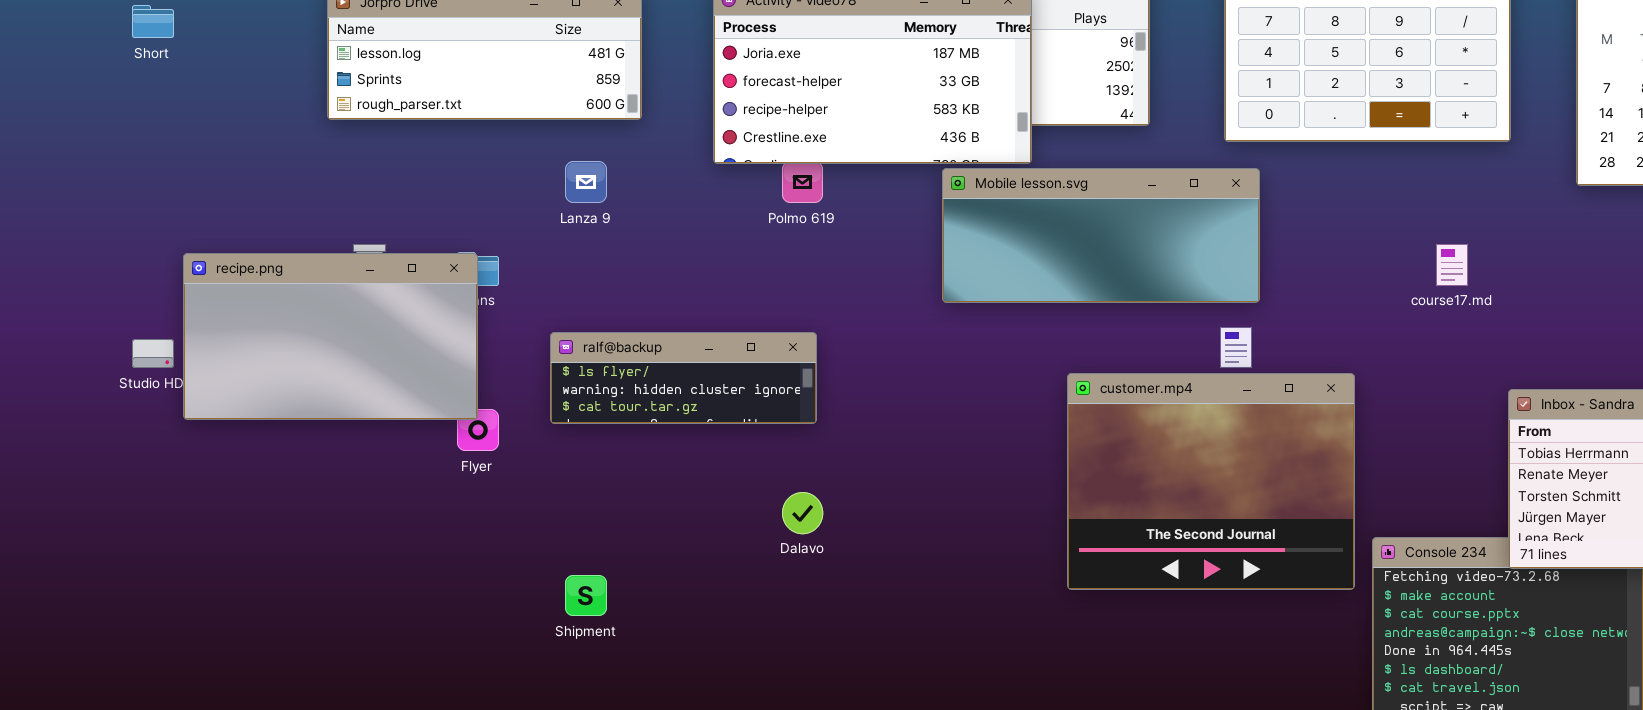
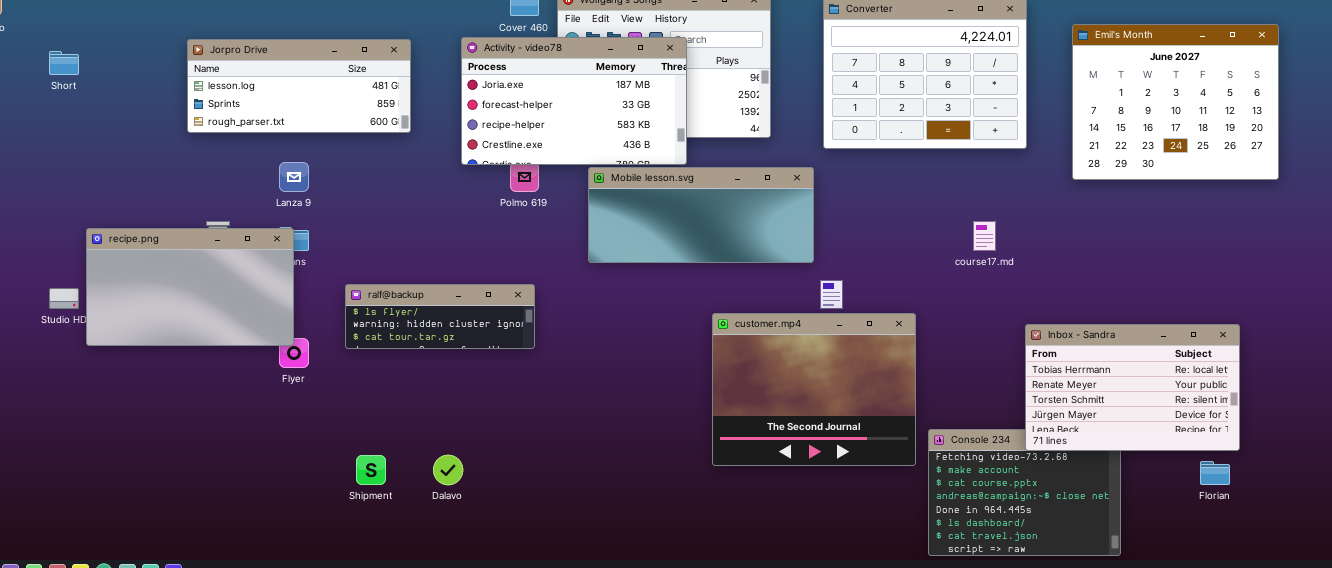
Lanza 9: [565,161,607,203] -> [279,162,309,192], moved
Mobile lesson.svg: [942,168,1260,303] -> [588,167,814,263], moved
Dalavo: [782,492,823,534] -> [433,455,463,485], moved

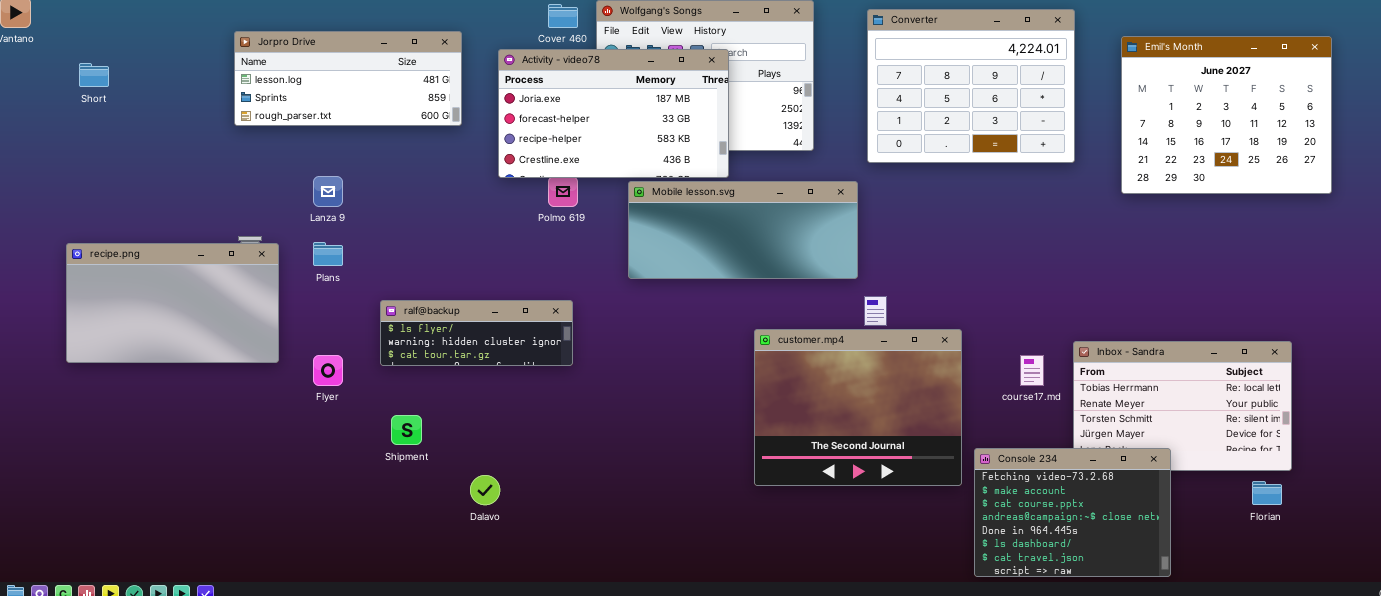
Jorpro Drive: [187,39,411,133] -> [234,31,462,126], moved
course17.md: [973,221,996,251] -> [1020,355,1044,386], moved
recipe.png: [86,228,294,346] -> [66,243,279,363], moved
Console 234: [928,429,1121,556] -> [974,448,1171,577], raised
Shipment: [356,455,386,485] -> [391,415,422,445], moved

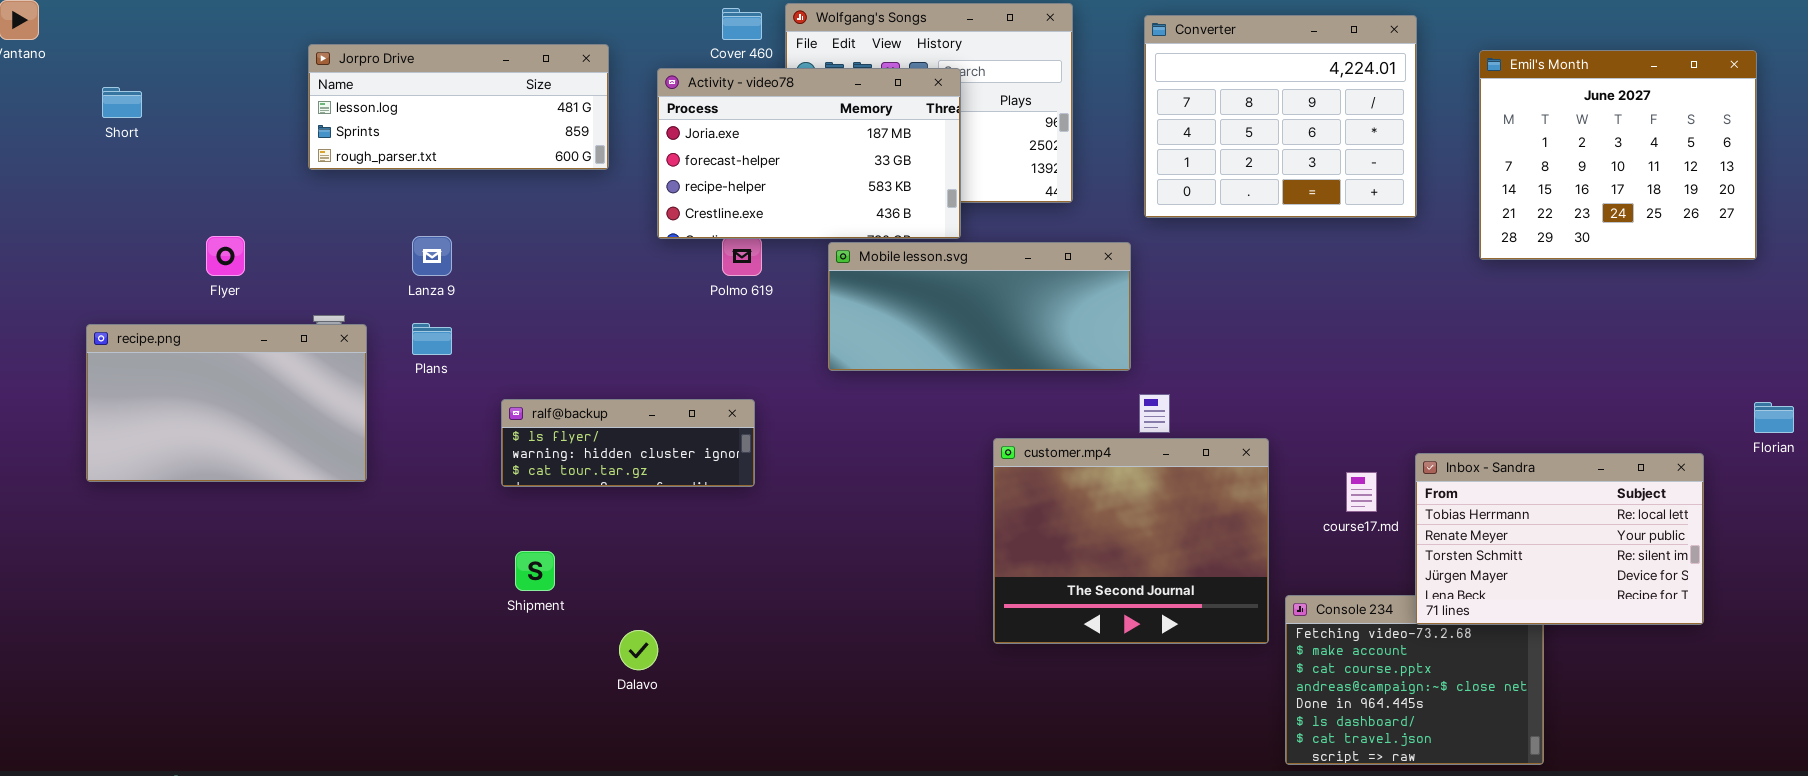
Inbox - Sandra: [1073,341,1292,471] -> [1415,453,1704,625], raised
Flyer: [313,355,343,386] -> [206,236,245,276], moved
Florian: [1252,481,1282,505] -> [1754,402,1794,433], moved

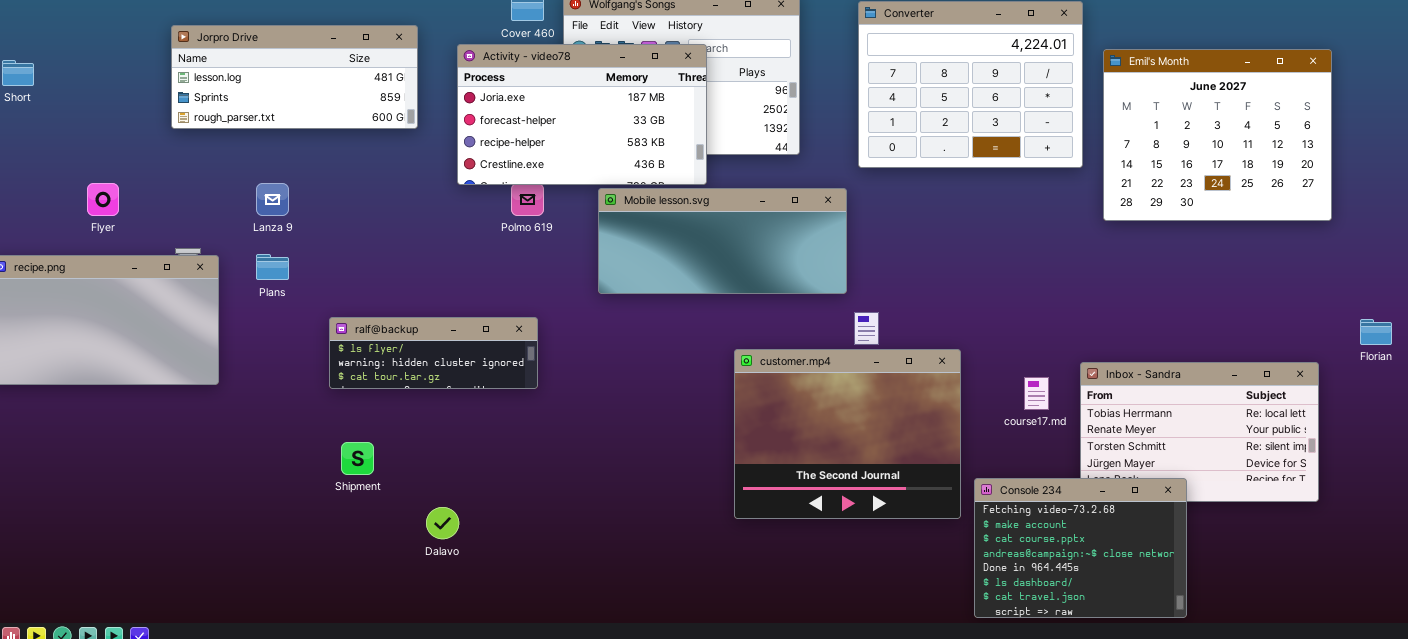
Emil's Month: [1479,50,1757,260] -> [1103,49,1332,221], moved
Console 234: [1285,595,1544,765] -> [974,478,1187,618], raised

